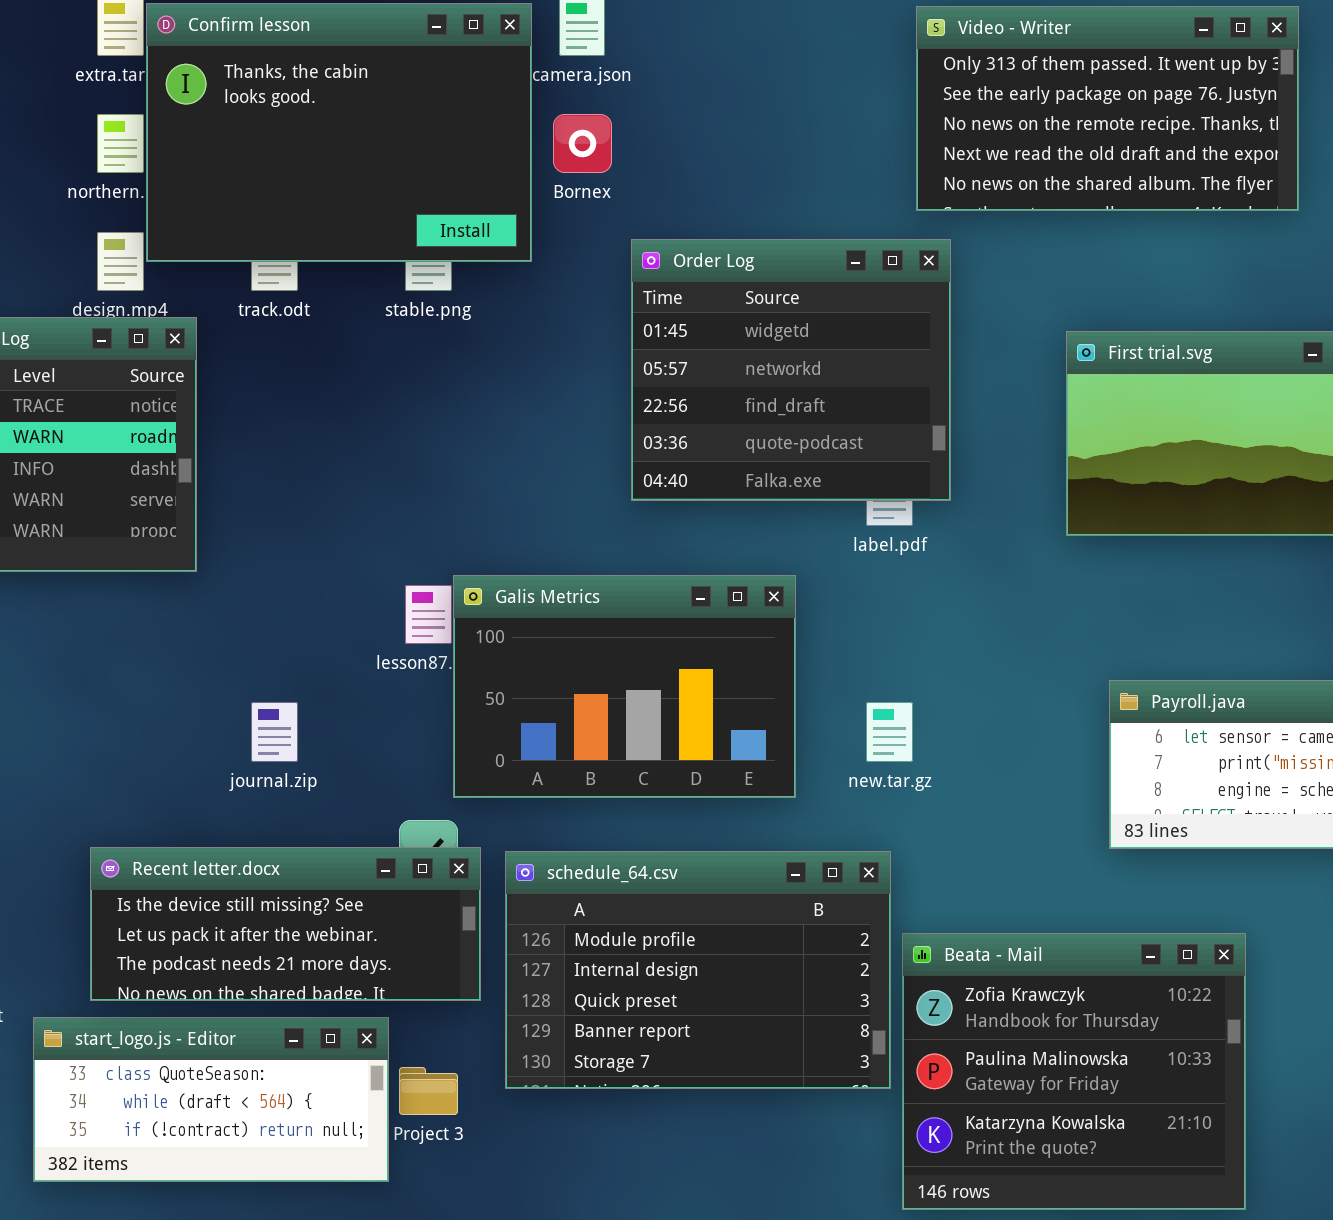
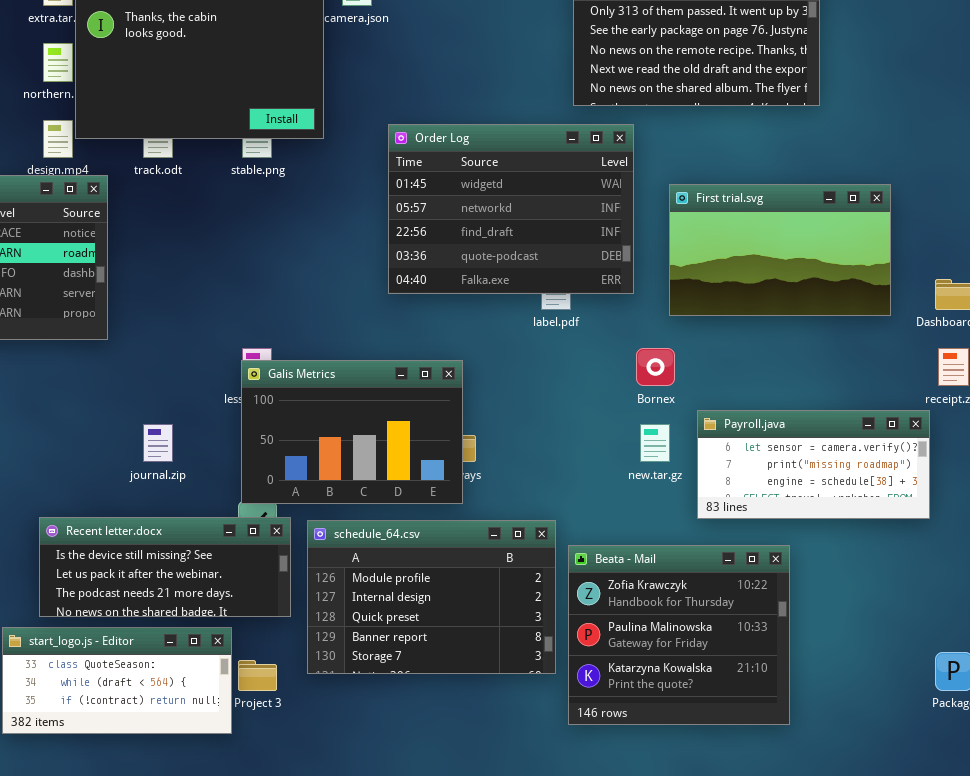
Bornex: [553,114,612,173] -> [636,348,675,386], moved
Order Log: [631,239,951,501] -> [388,124,634,294], resized
Galis Metrics: [453,575,796,798] -> [241,360,463,504], moved
new.tar.gz: [866,702,913,762] -> [640,424,670,462], moved
Beata - Mail: [902,933,1246,1210] -> [568,545,790,725], moved

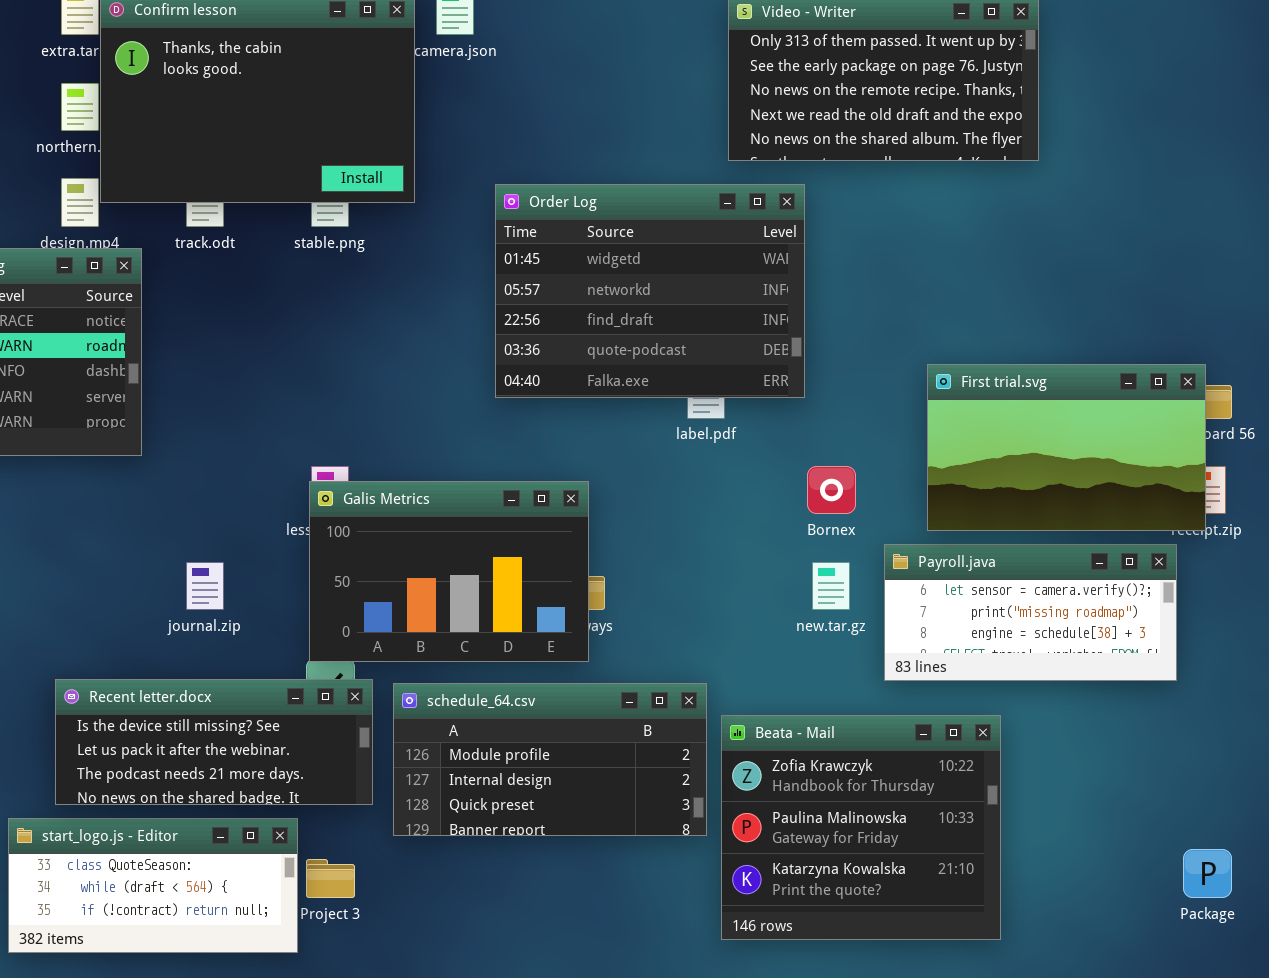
First trial.svg: [669,184,891,316] -> [927,364,1206,531], moved
schedule_64.csv: [307,520,556,674] -> [393,683,707,836], resized

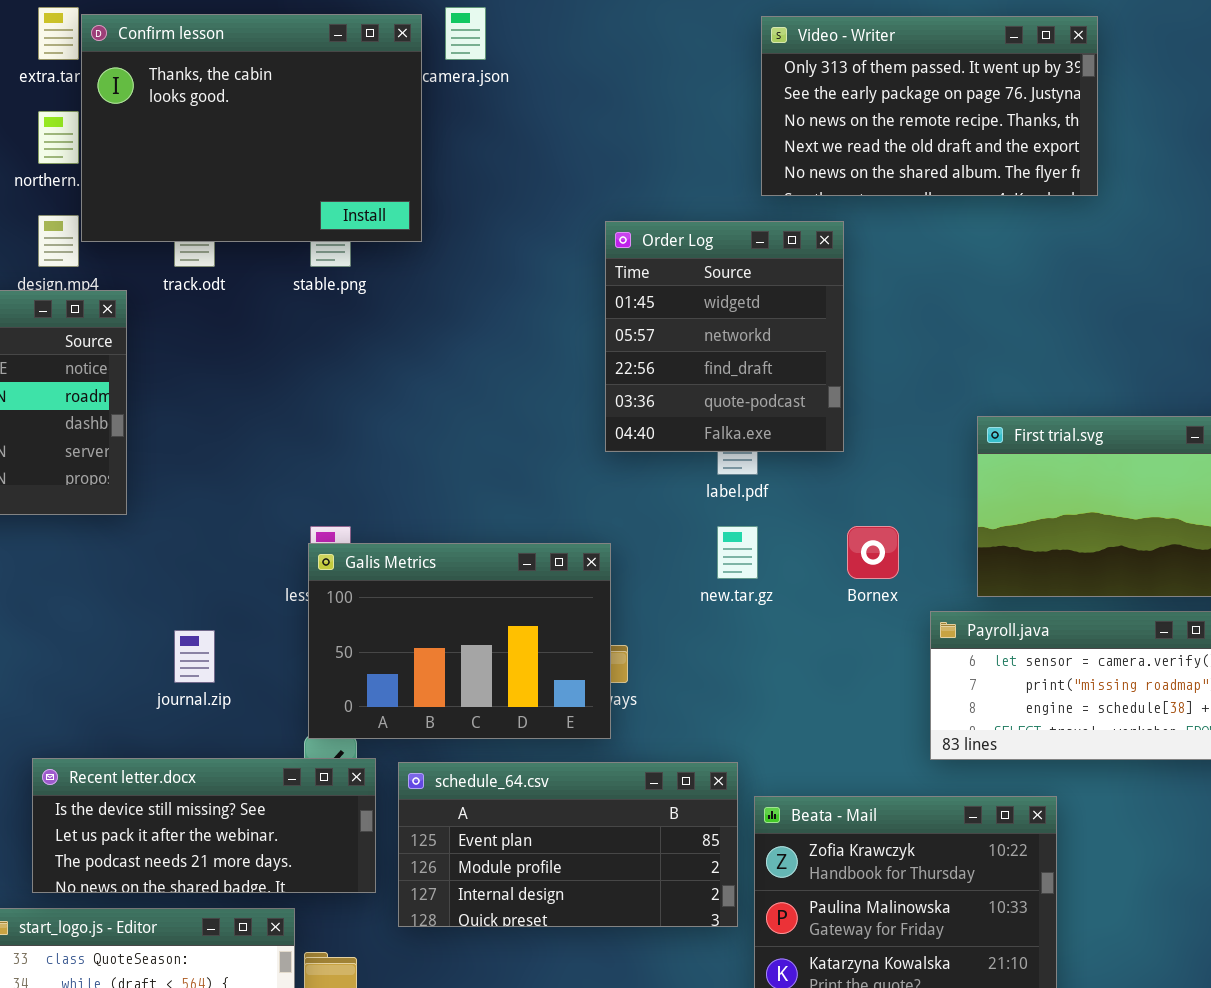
Order Log: [495,184,805,398] -> [605,221,844,452], resized
new.tar.gz: [812,562,850,610] -> [717,526,758,579], moved
schedule_64.csv: [393,683,707,836] -> [398,762,738,927], scrolled up 1 row

